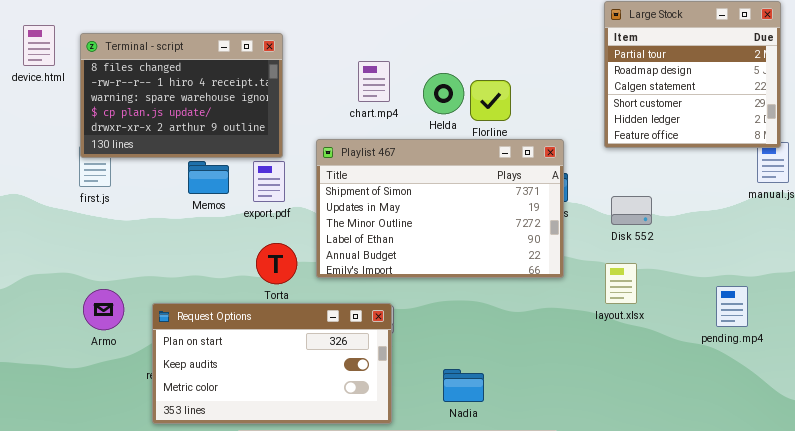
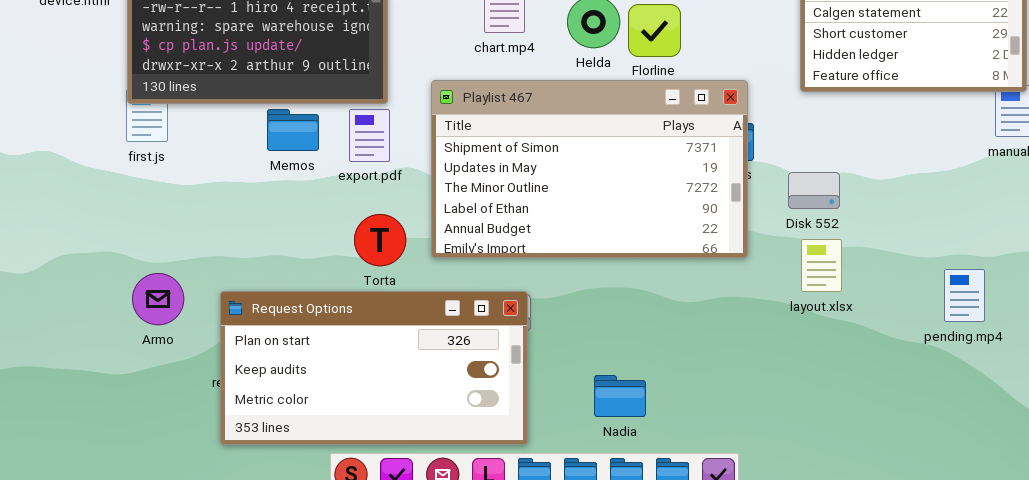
Disk 552: [611,196,652,225] -> [788,172,840,209], moved

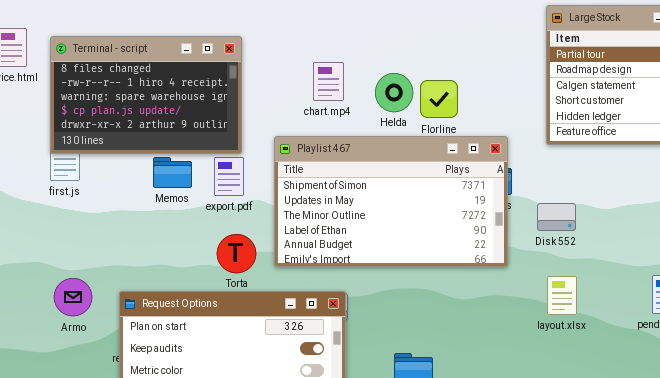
layout.xlsx: [801,239,842,292] -> [547,276,577,315], moved

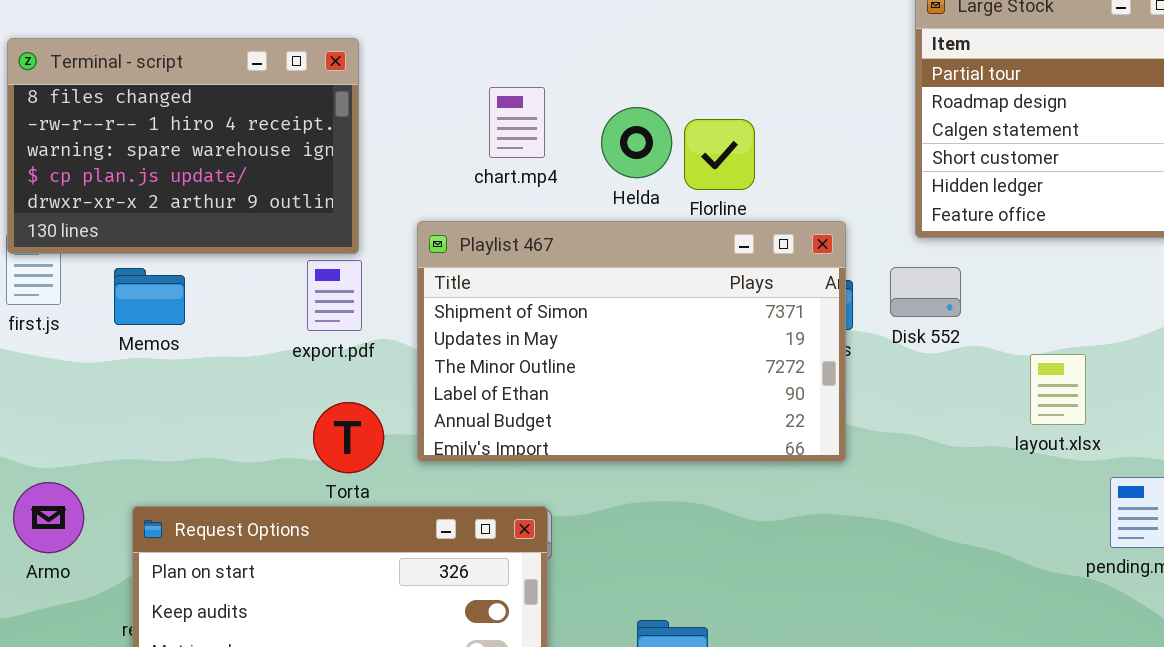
Memos: [153,157,192,188] -> [114,268,185,325], moved
Disk 552: [537,203,576,231] -> [890,267,961,317], moved
layout.xlsx: [547,276,577,315] -> [1030,354,1086,425], moved

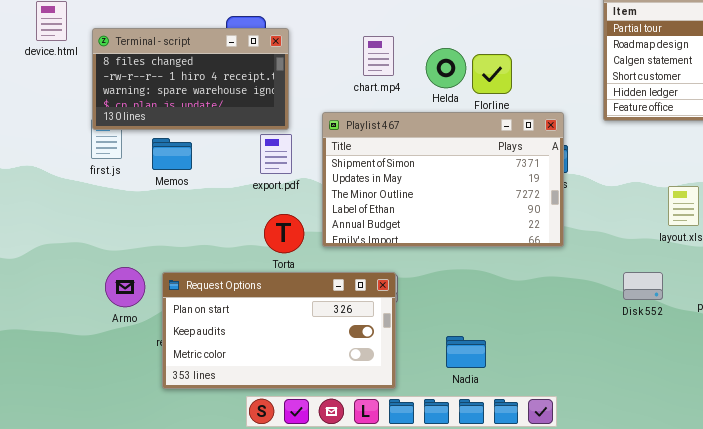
Terminal - script: [7,38,359,254] -> [92,28,289,130], resized
Disk 552: [890,267,961,317] -> [623,272,663,300], moved
Armo: [13,482,84,553] -> [105,267,145,307], moved

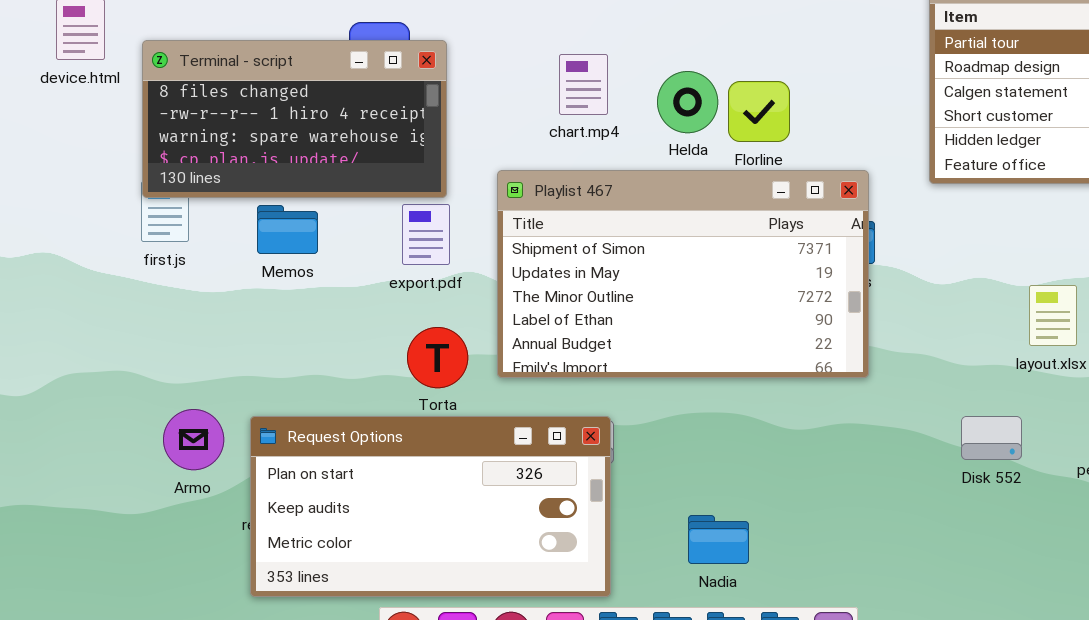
Memos: [152,138,192,170] -> [257,205,318,254], moved

